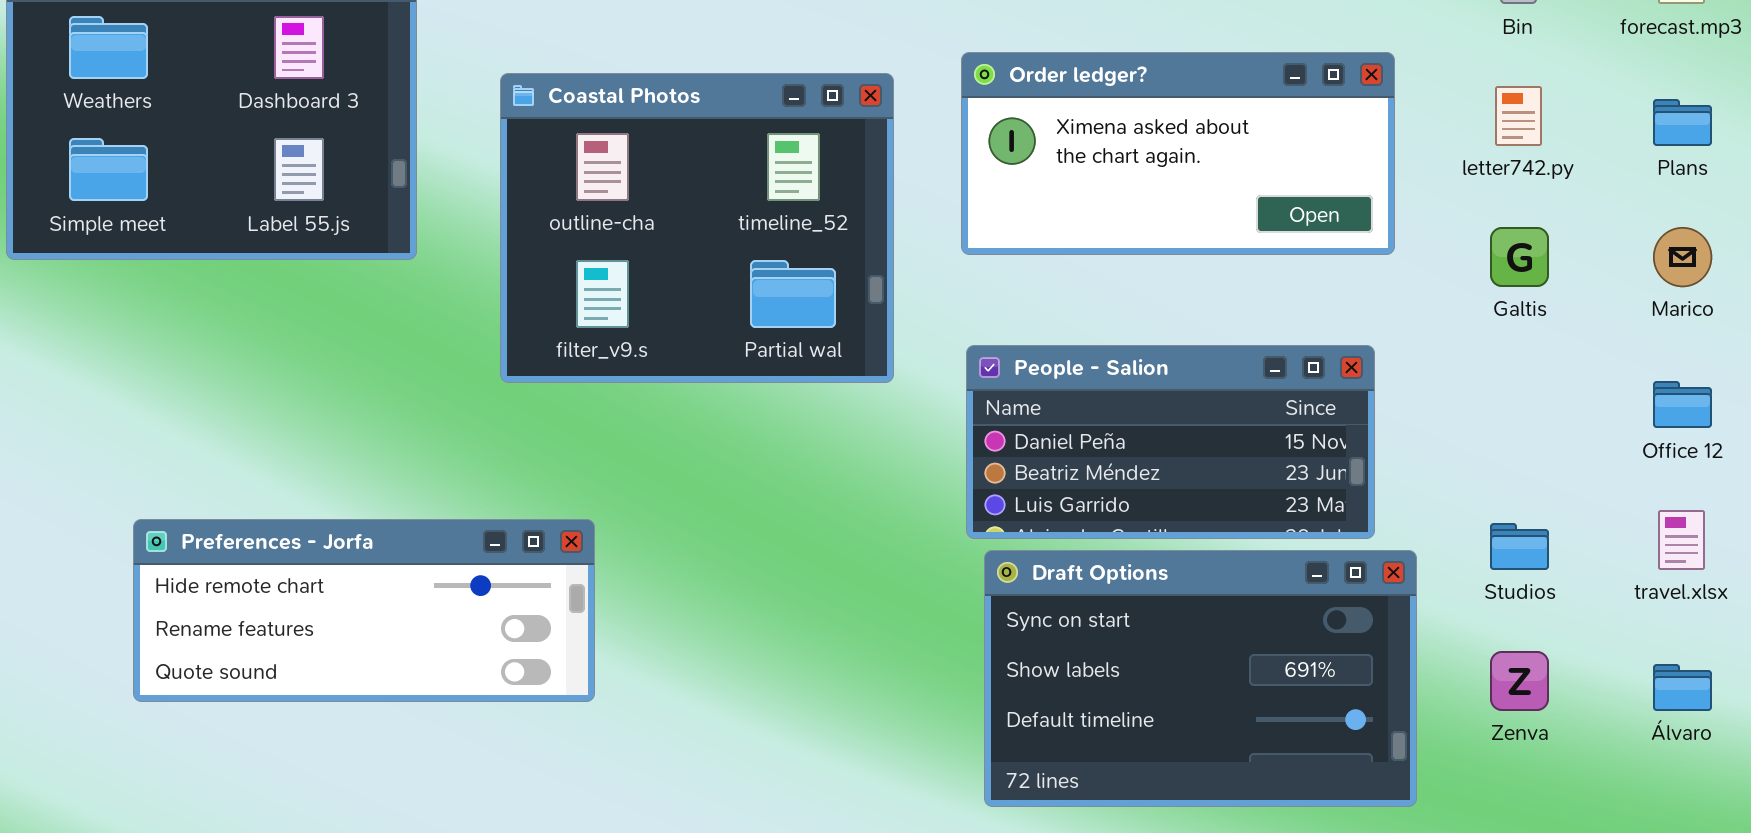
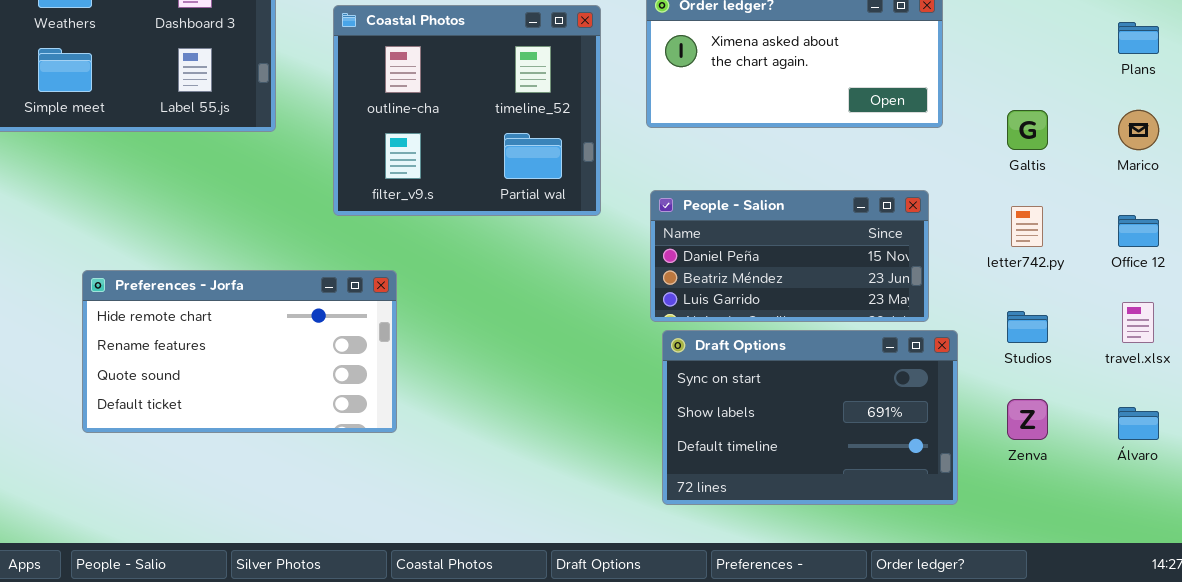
letter742.py: [1495,86,1542,146] -> [1011,206,1043,247], moved
Preferences - Jorfa: [133,519,595,702] -> [82,270,397,433], resized

